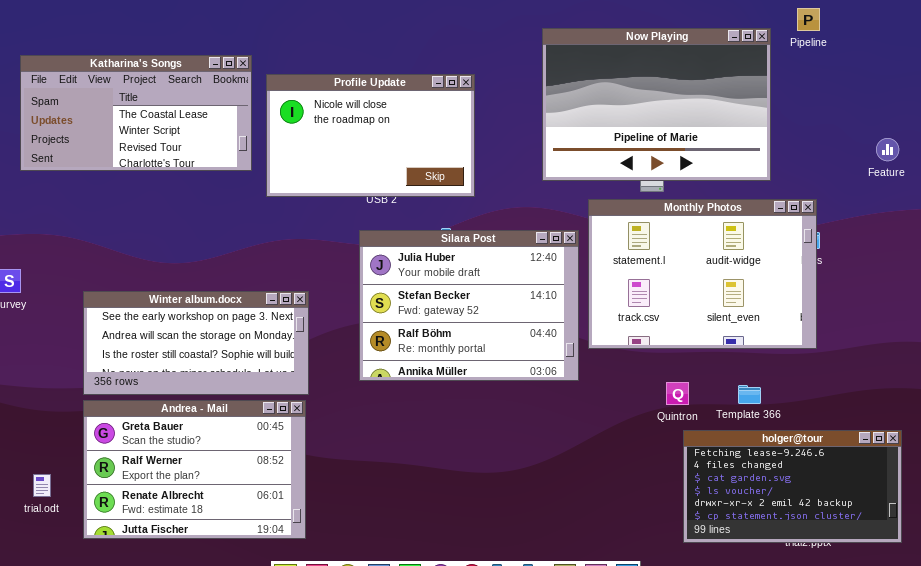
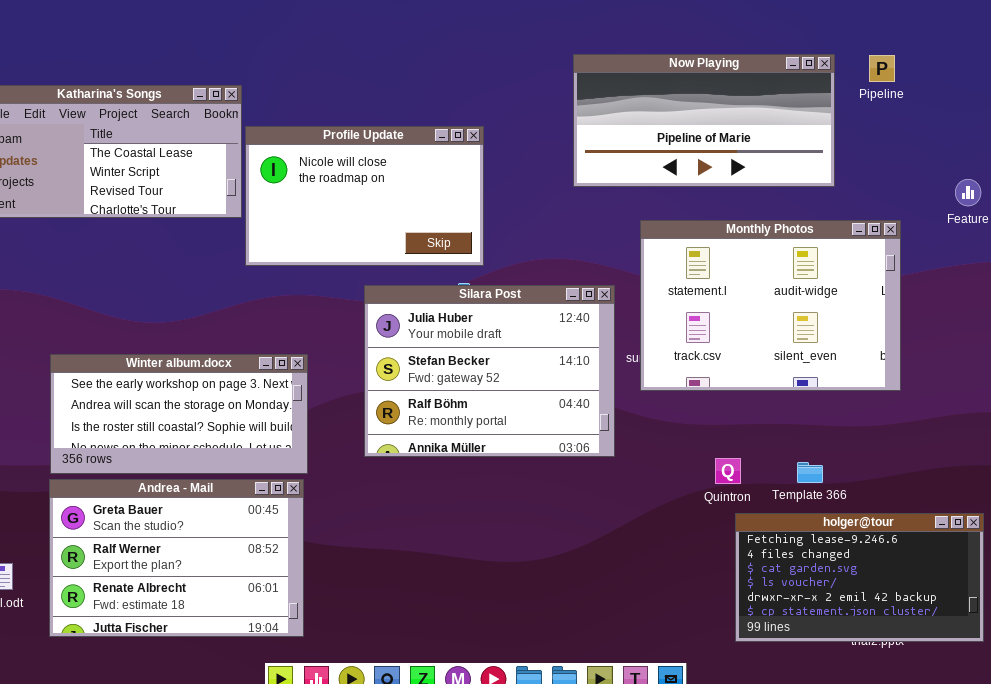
Pipeline: [797,8,820,31] -> [869,55,895,82], moved
Now Playing: [542,28,771,181] -> [573,54,835,187], resized
Profile Update: [266,74,475,197] -> [245,126,484,266], moved
Monthly Photos: [588,199,817,349] -> [640,220,901,391], moved

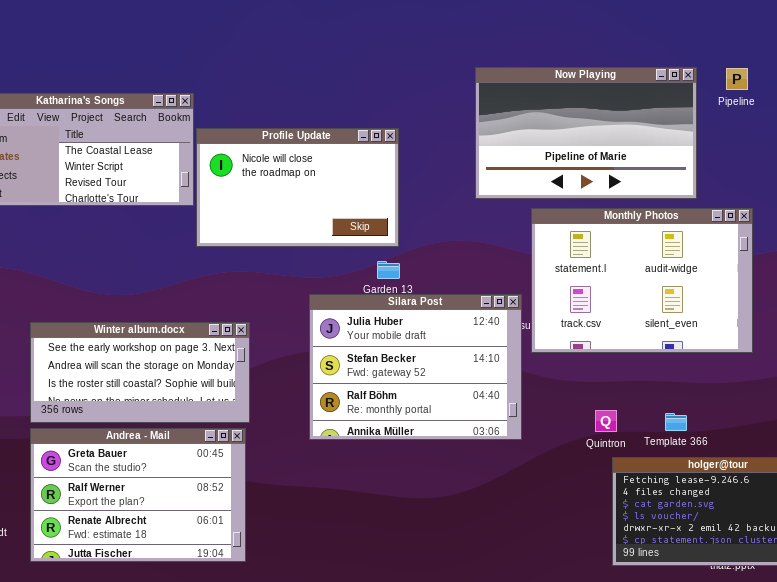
Now Playing: [573,54,835,187] -> [475,67,697,199], resized
Silara Post: [364,285,615,457] -> [309,294,522,440], moved

